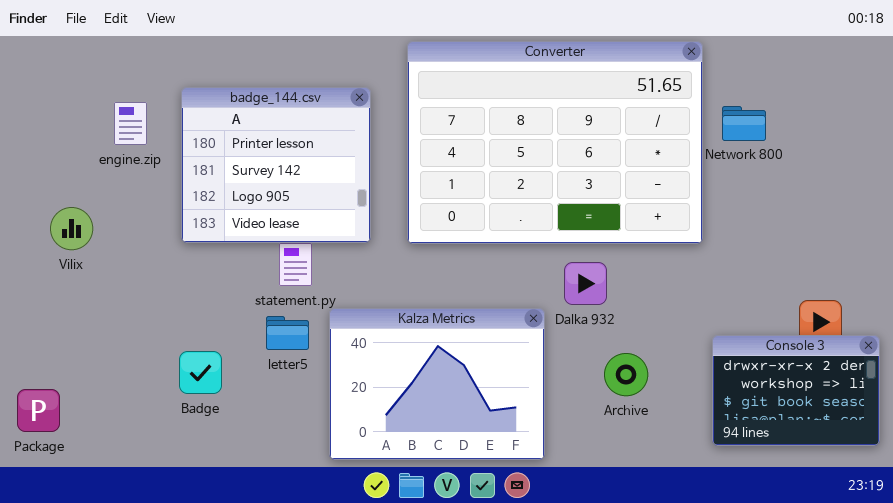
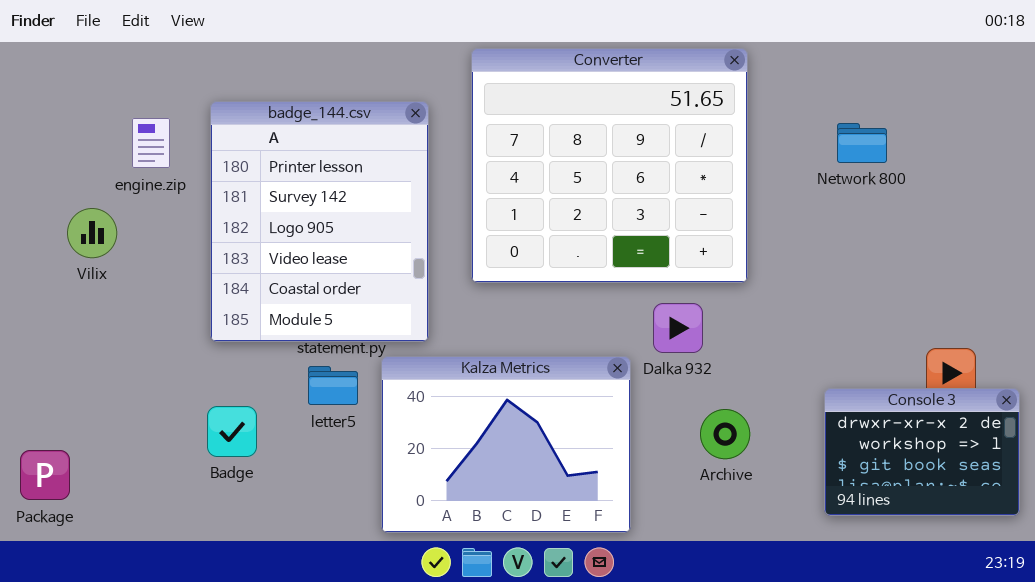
Converter: [407,41,703,244] -> [471,48,748,283], resized
badge_144.csv: [181,87,371,243] -> [210,101,429,342], resized
Vilix: [50,207,93,250] -> [67,208,117,258], moved

